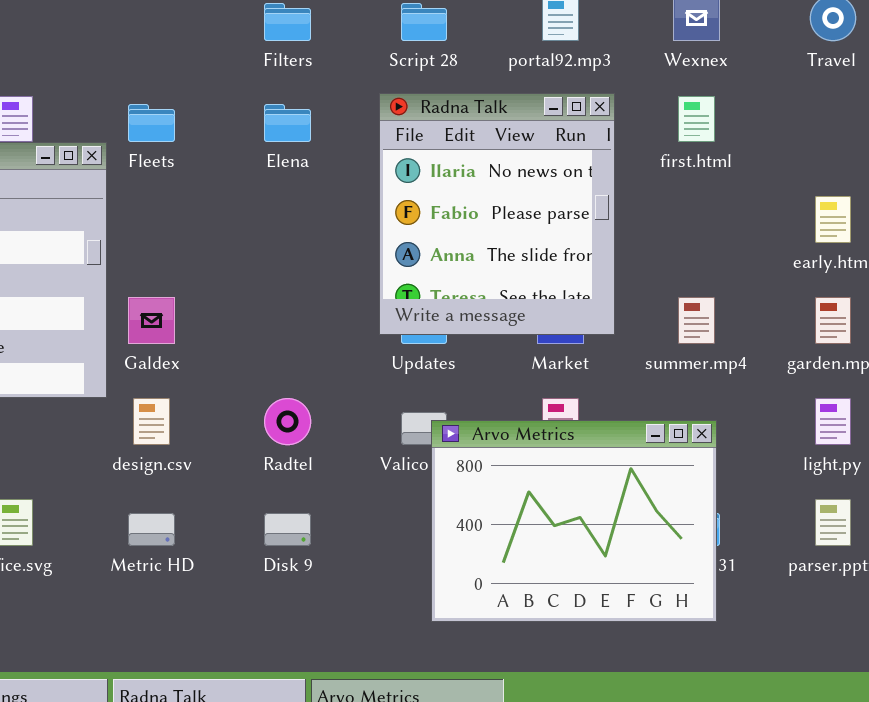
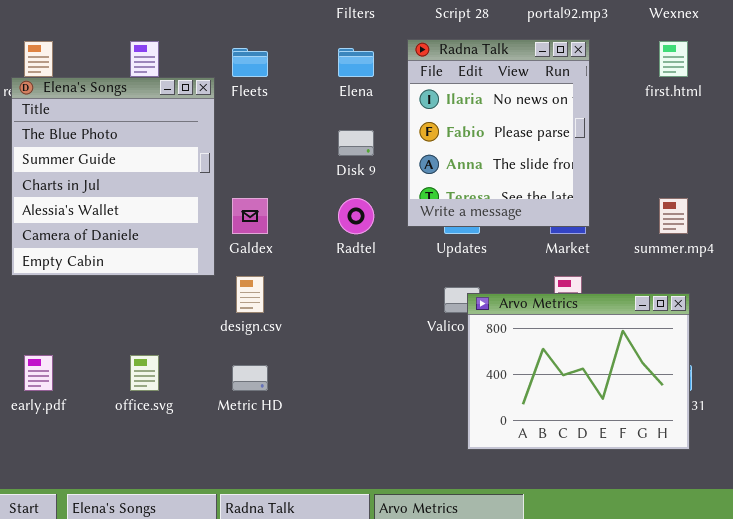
Radna Talk: [379,93,615,335] -> [407,39,590,227], moved
Radtel: [264,398,311,445] -> [338,198,374,234], moved
Disk 9: [264,513,311,546] -> [338,130,374,156], moved

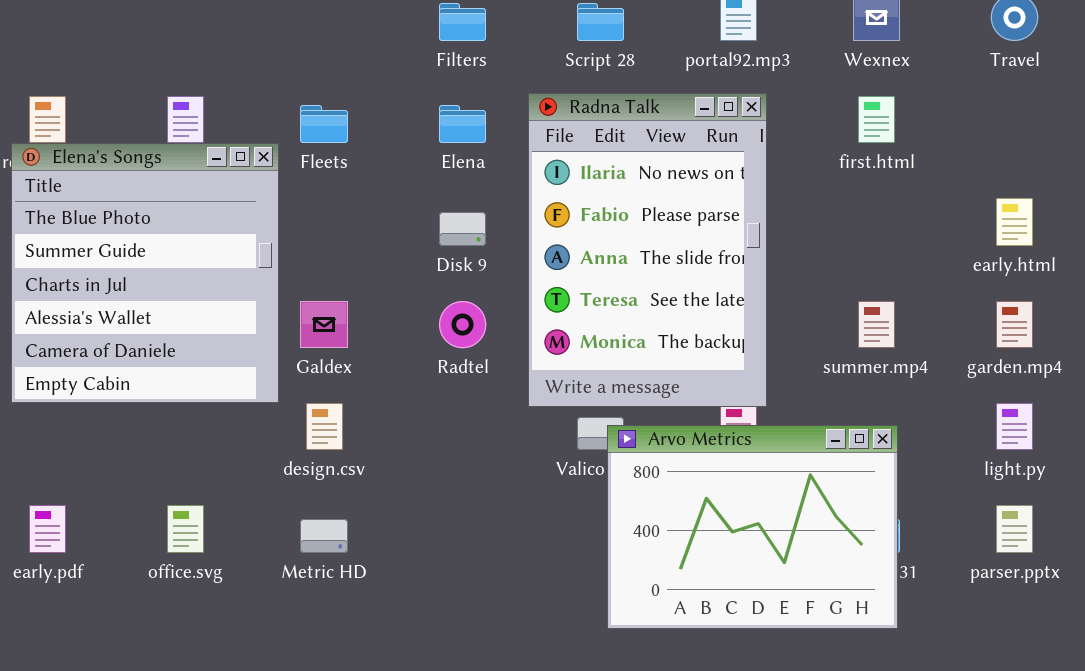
Radna Talk: [407,39,590,227] -> [528,93,767,407], resized

